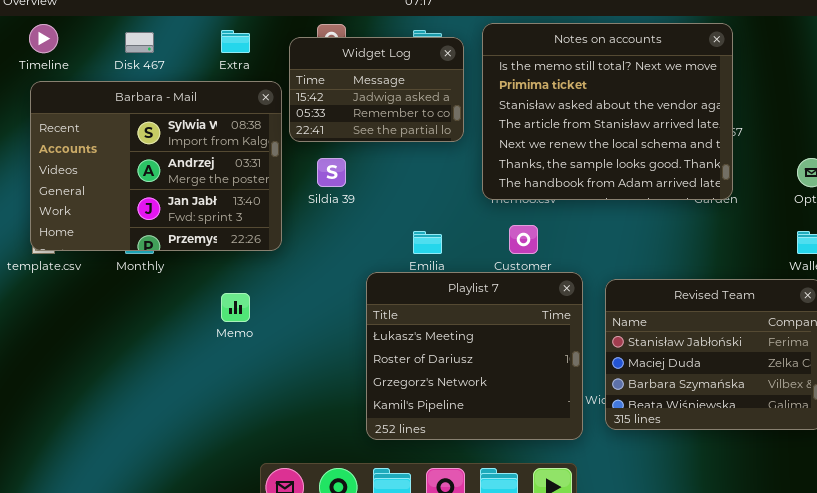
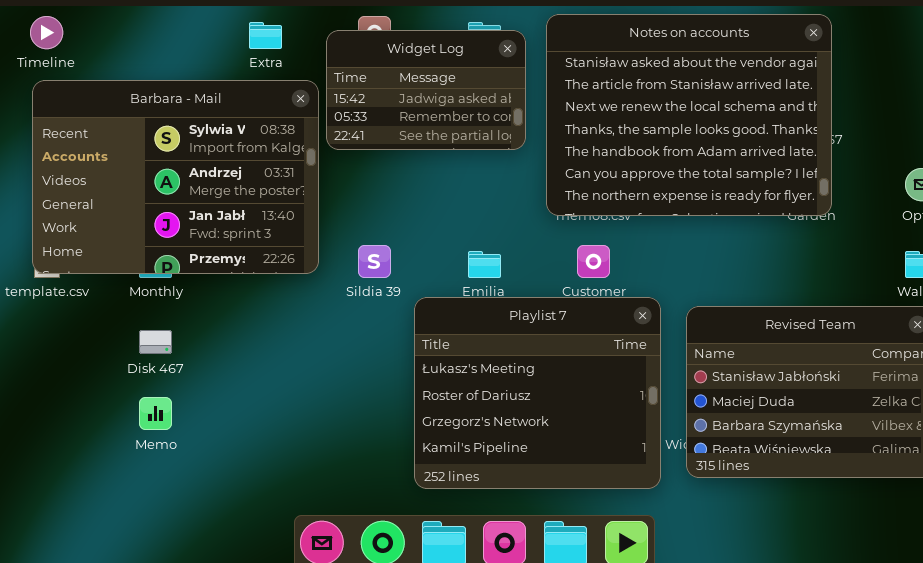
Notes on accounts: [482,23,733,200] -> [546,14,832,216], scrolled down 2 rows
Disk 467: [125,32,154,53] -> [139,330,172,354], moved
Sildia 39: [317,158,346,187] -> [358,245,391,278], moved
Memo: [221,293,250,322] -> [139,397,172,430], moved

